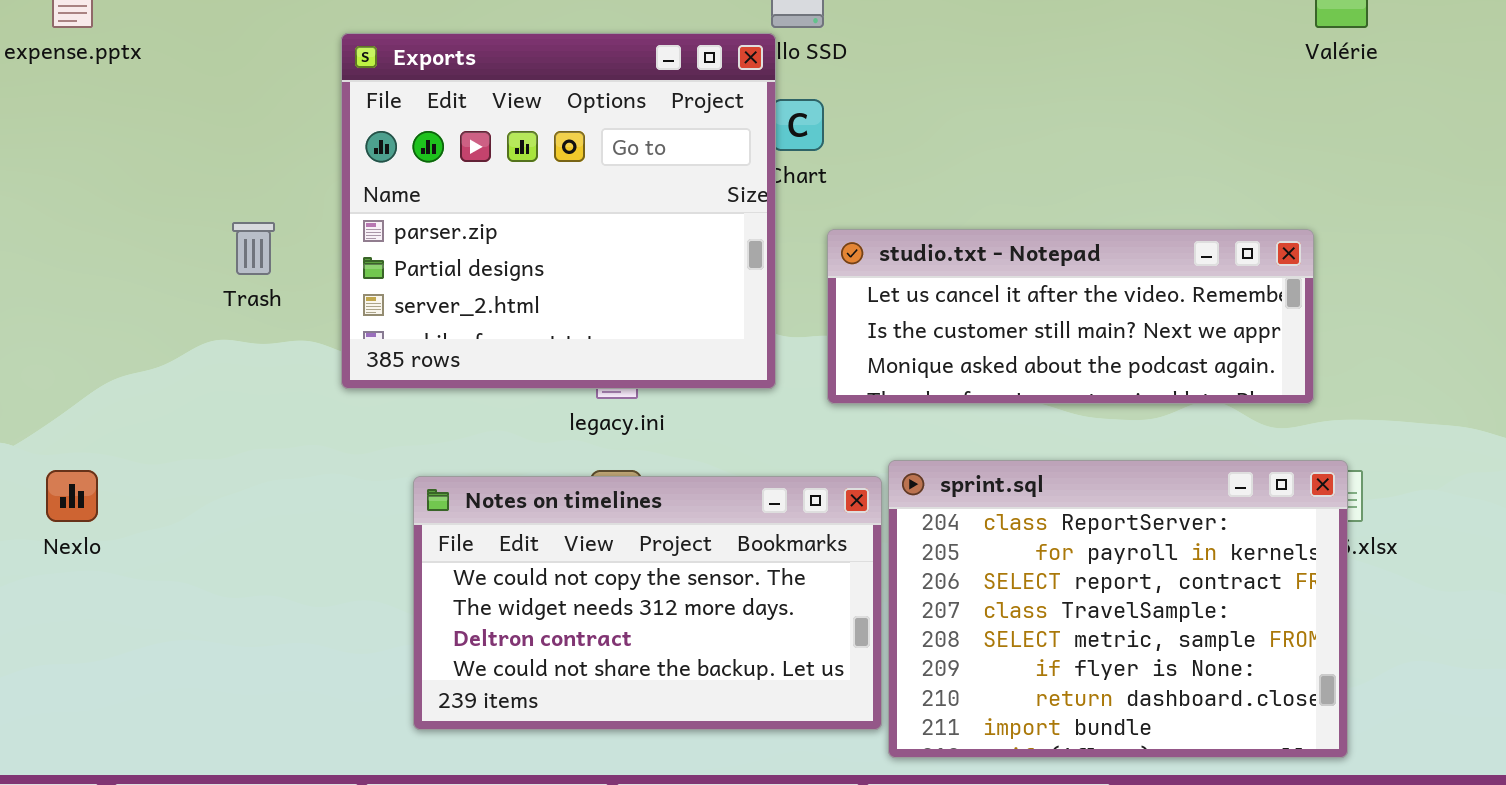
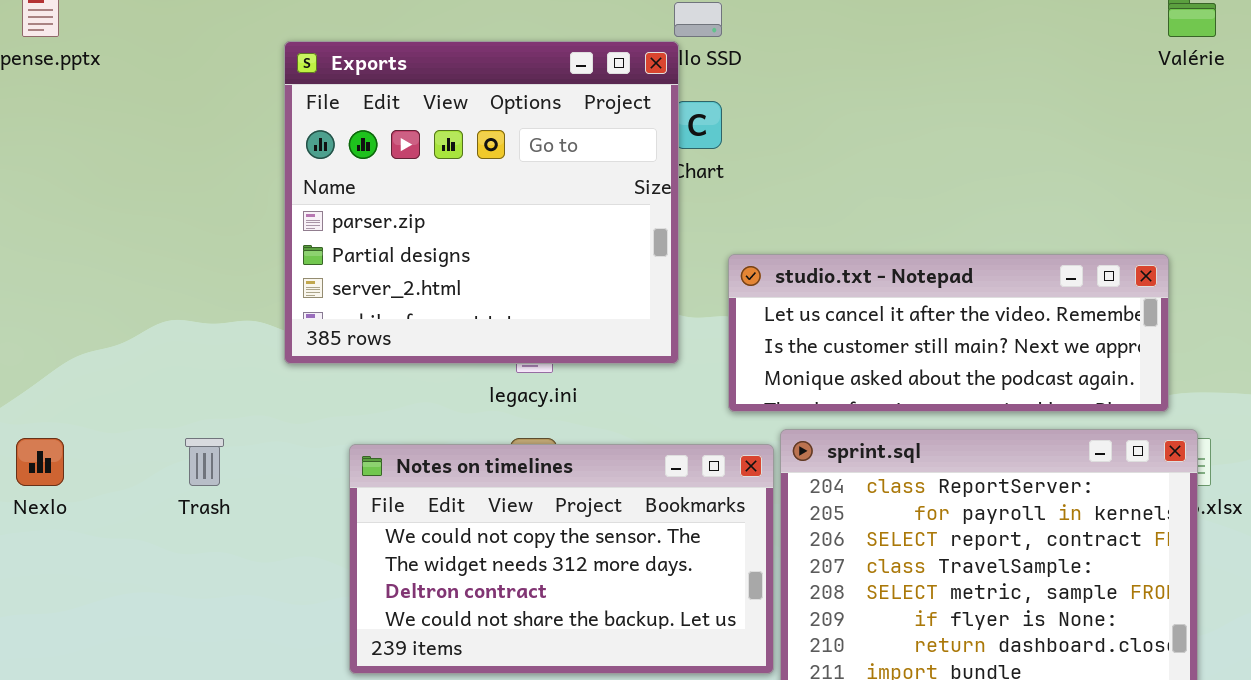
Trash: [232,222,275,275] -> [185,438,224,486], moved
studio.txt - Notepad: [827,229,1314,404] -> [728,254,1169,412], moved

